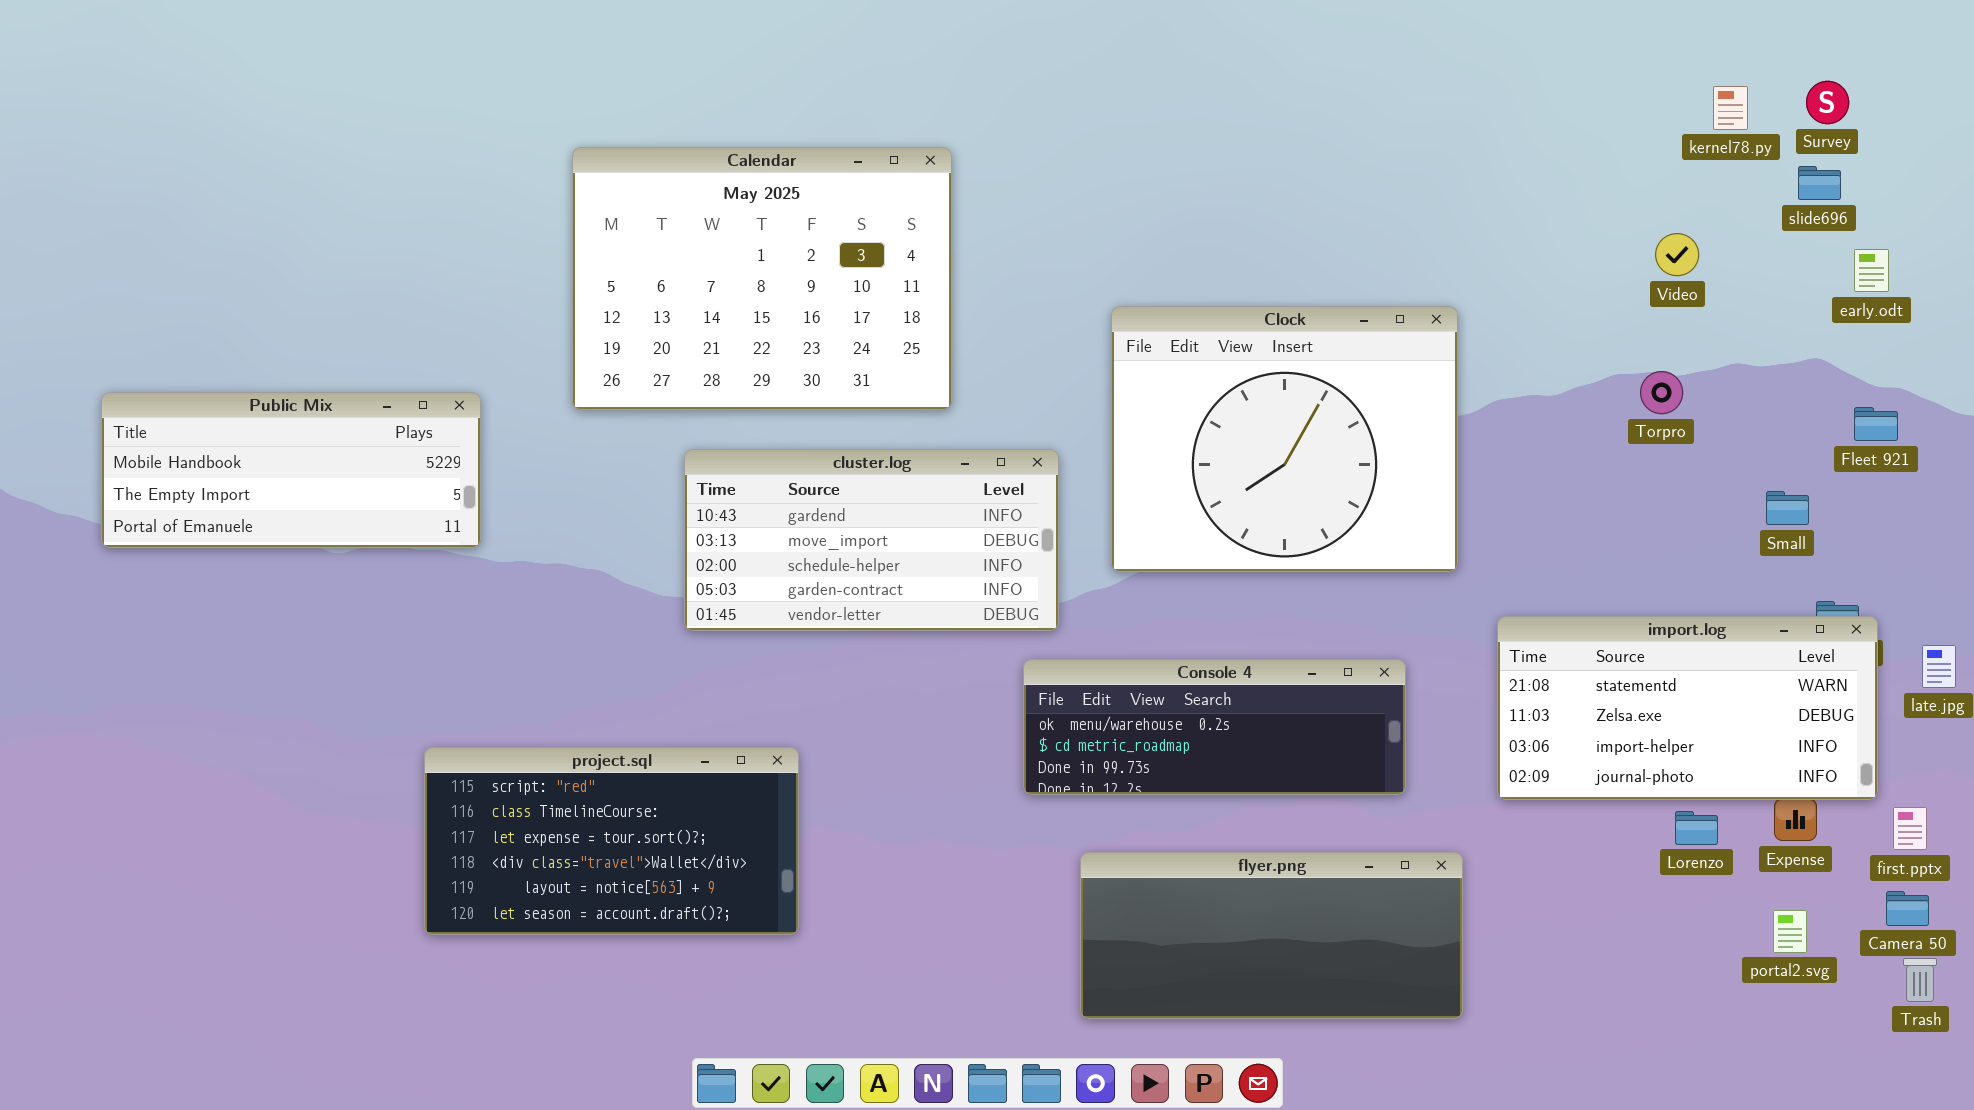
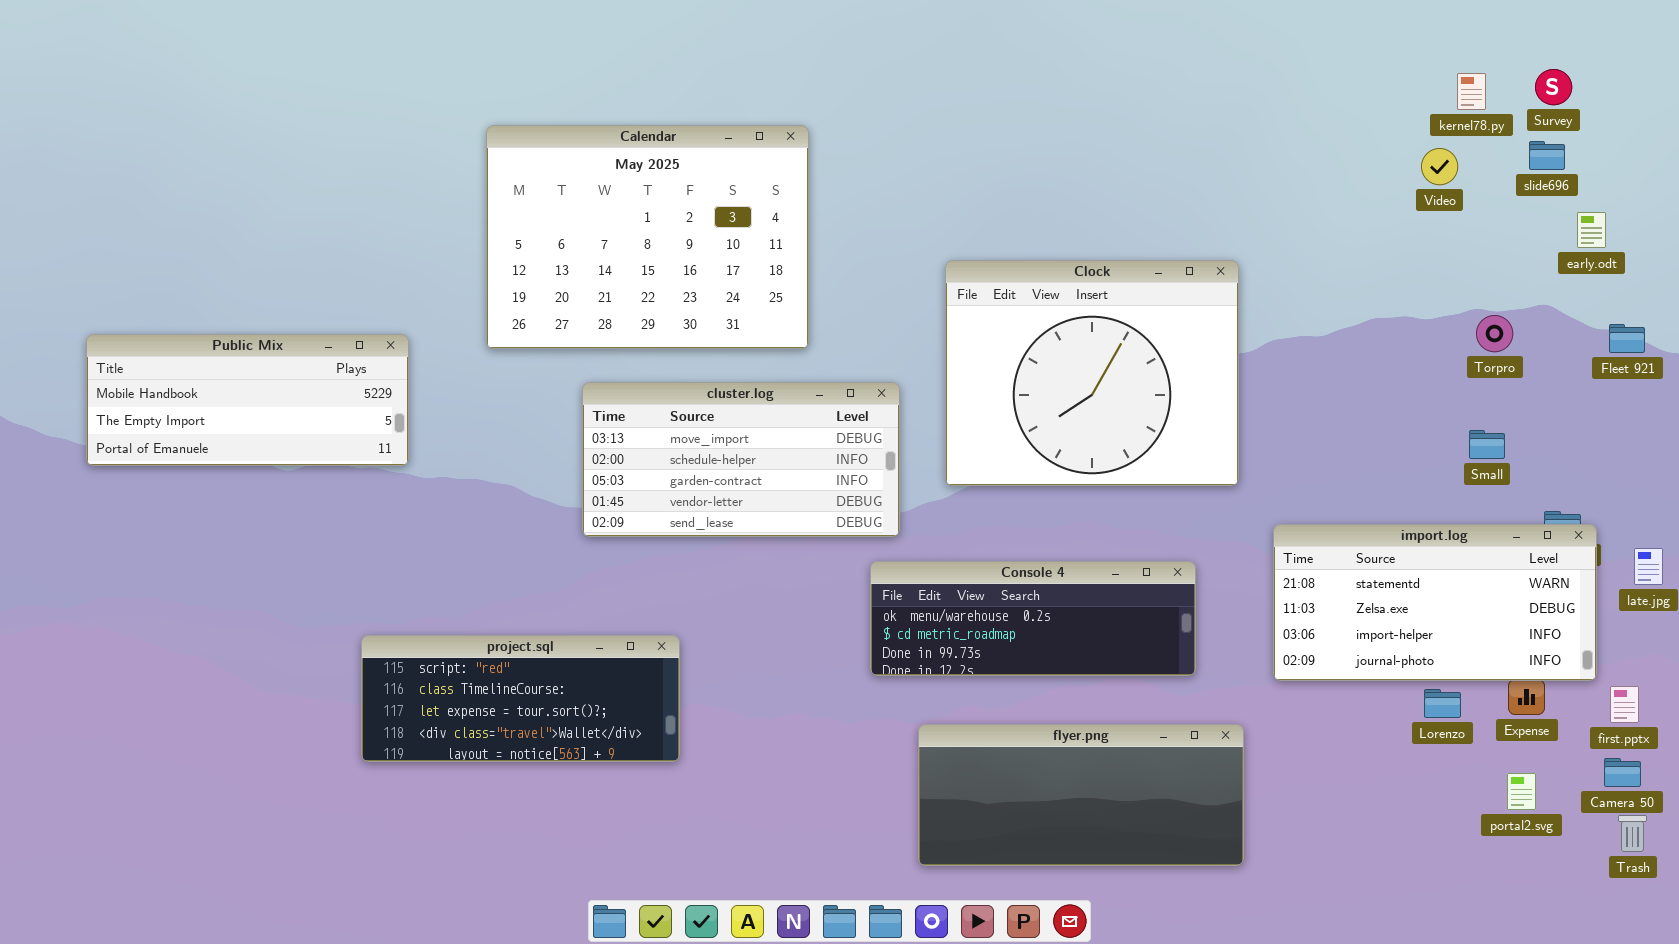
Video: [1655,233,1699,276] -> [1421,148,1458,185], moved
Torpro: [1640,371,1683,414] -> [1476,315,1513,352], moved
Fleet 921: [1854,407,1898,441] -> [1609,324,1645,353], moved
cluster.log: [684,449,1059,631] -> [582,382,900,537], scrolled down 1 row
Small: [1766,491,1809,525] -> [1469,430,1505,459], moved
project.sql: [424,747,799,935] -> [361,635,680,762], resized

